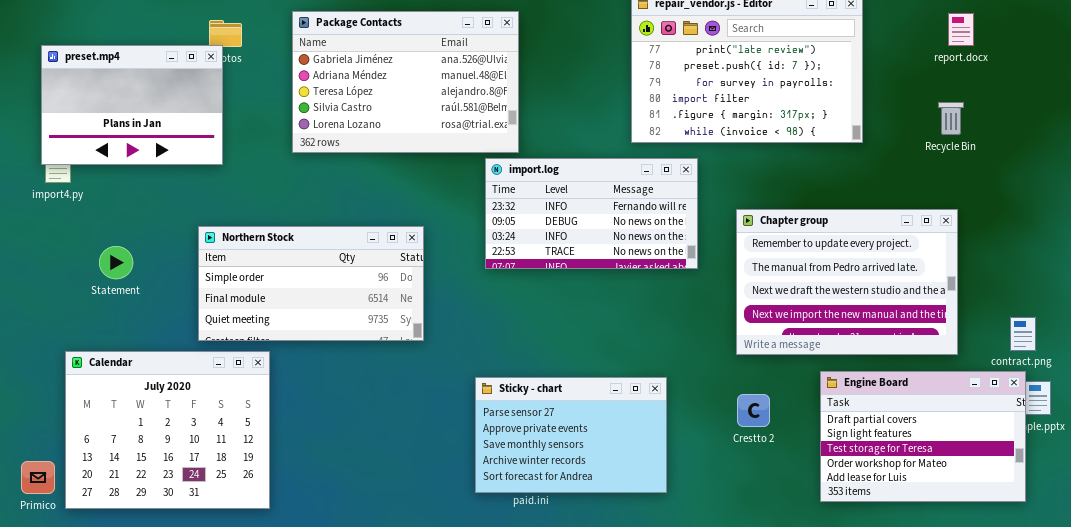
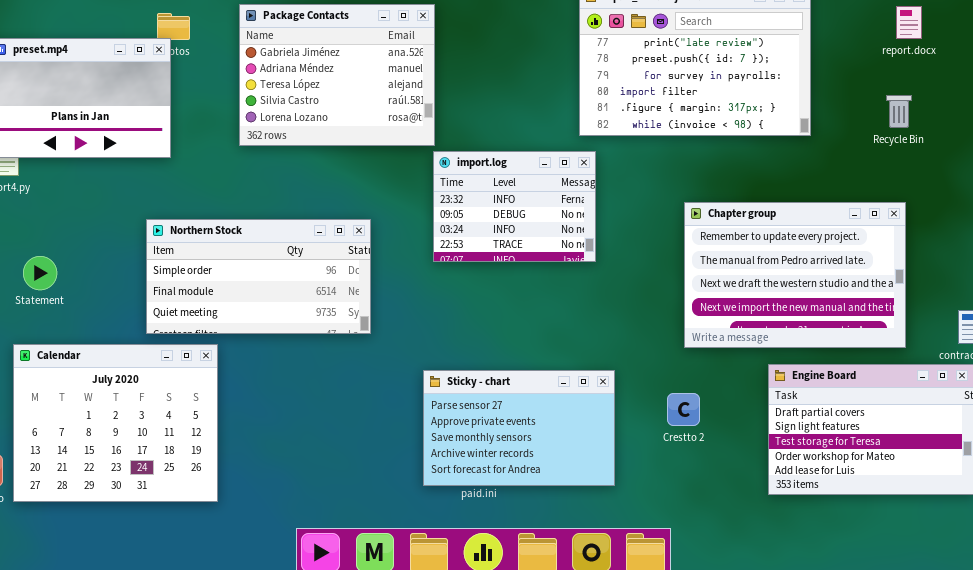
Package Contacts: [292,11,519,153] -> [239,4,435,146], resized
import.log: [485,158,698,269] -> [433,151,596,262], resized
Statement: [99,246,133,279] -> [23,256,57,290], moved
Crestto 2: [737,394,770,427] -> [667,393,700,426], moved

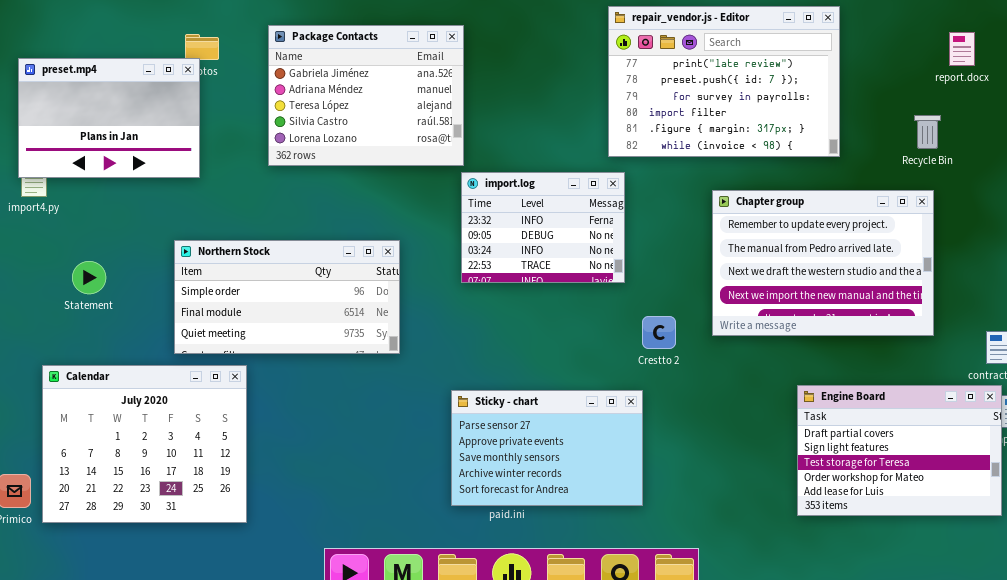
report.docx: [896,6,922,39] -> [949,32,975,66], moved
Chapter group: [684,202,906,348] -> [712,190,934,336], moved
Statement: [23,256,57,290] -> [72,261,106,294], moved
Crestto 2: [667,393,700,426] -> [642,316,676,349], moved

